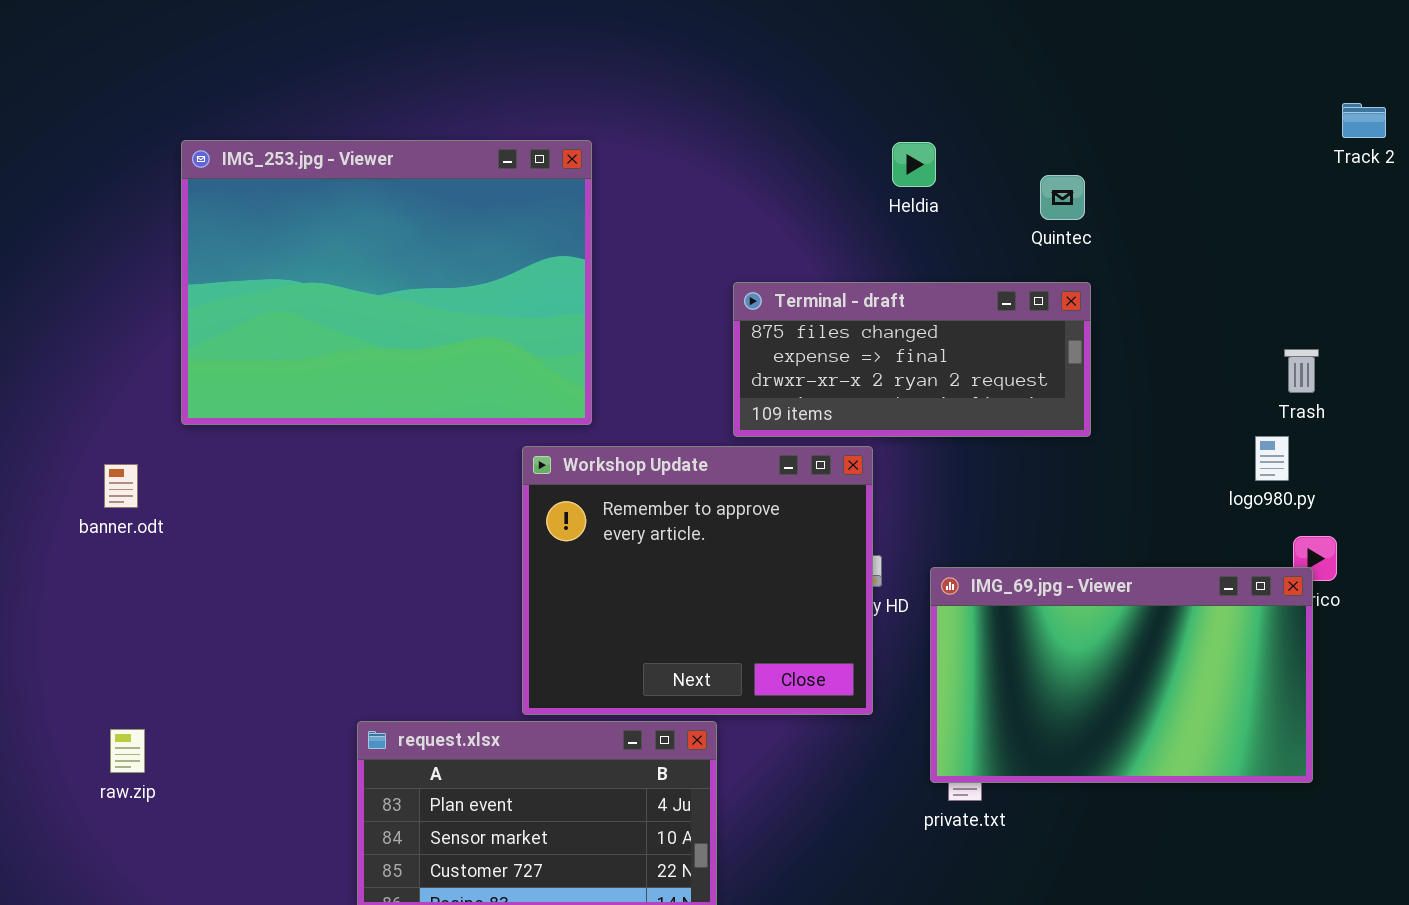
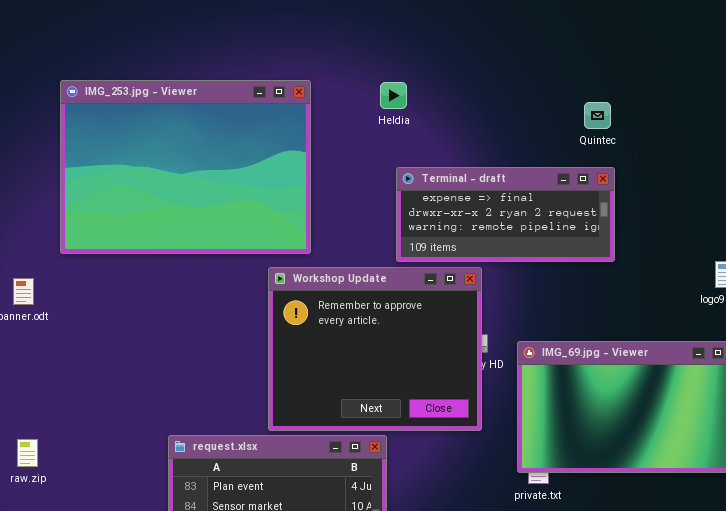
Heldia: [892,142,936,187] -> [380,82,407,109], moved
Terminal - draft: [733,282,1091,437] -> [396,167,615,262], scrolled down 1 row

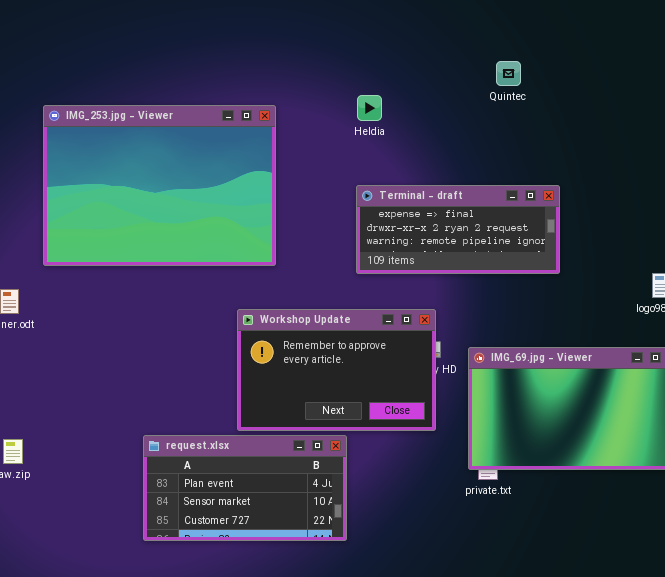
Heldia: [380,82,407,109] -> [357,95,382,121], moved
Quintec: [584,102,611,129] -> [496,61,521,86], moved
Workshop Update: [268,267,482,431] -> [237,309,436,431], resized

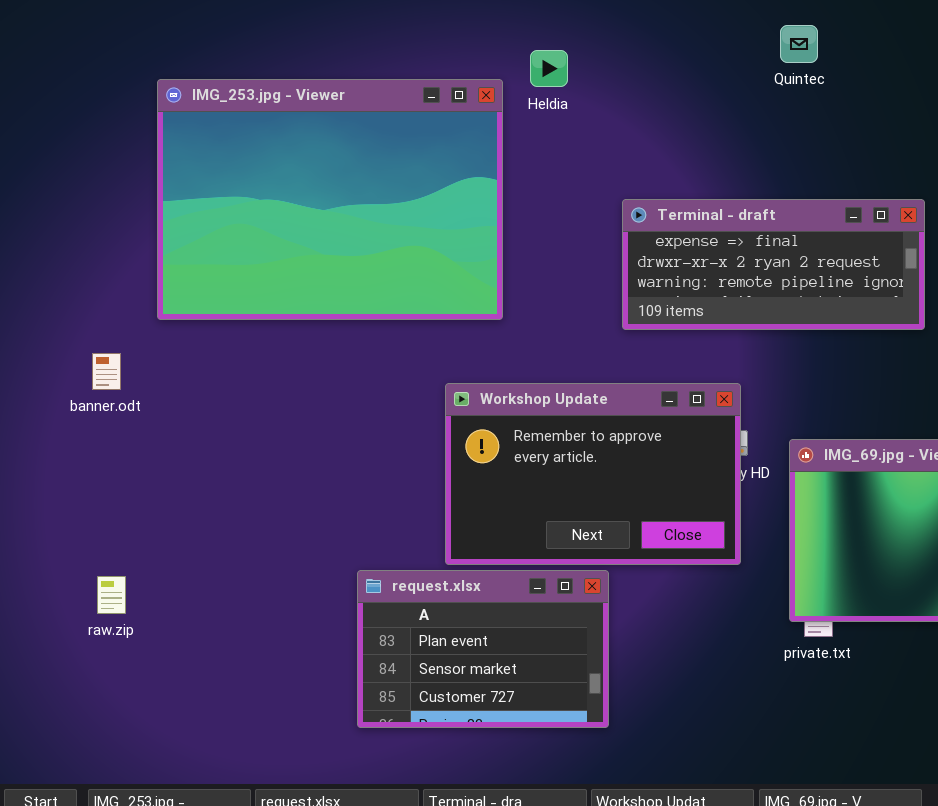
Quintec: [496,61,521,86] -> [780,25,818,63], moved
Heldia: [357,95,382,121] -> [530,50,568,87], moved
request.xlsx: [143,435,347,541] -> [357,570,609,728], resized

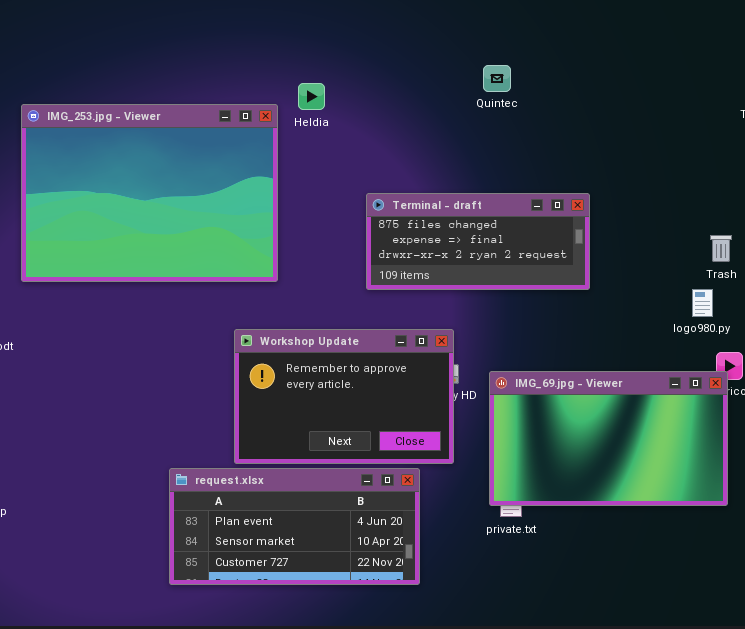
Terminal - draft: [622,199,925,330] -> [366,193,590,290], scrolled up 1 row
request.xlsx: [357,570,609,728] -> [169,468,420,585], resized

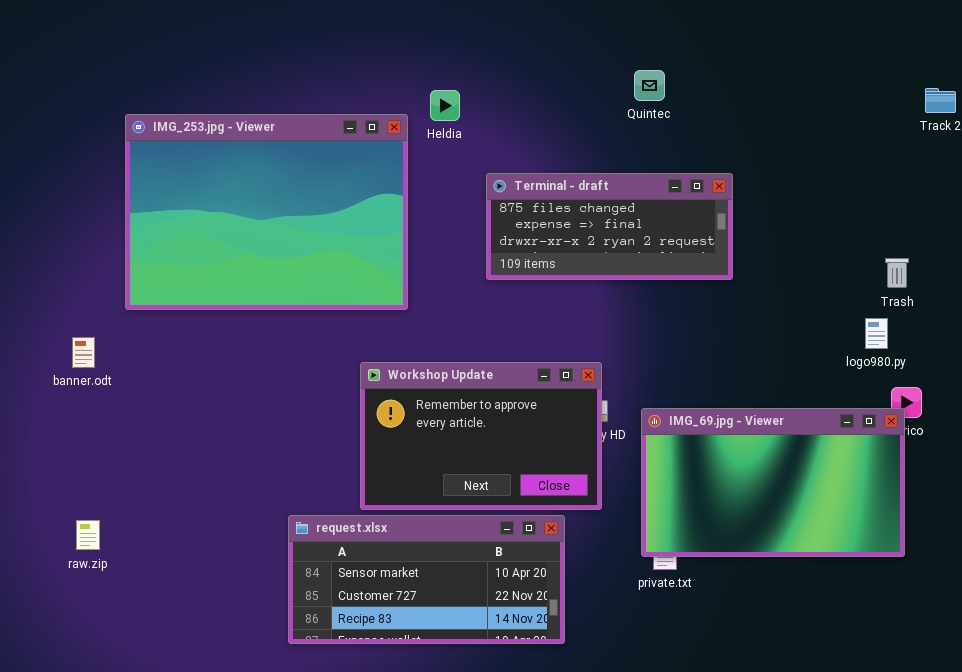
Terminal - draft: [366,193,590,290] -> [486,173,733,280], moved
request.xlsx: [169,468,420,585] -> [288,515,565,644], scrolled down 1 row

